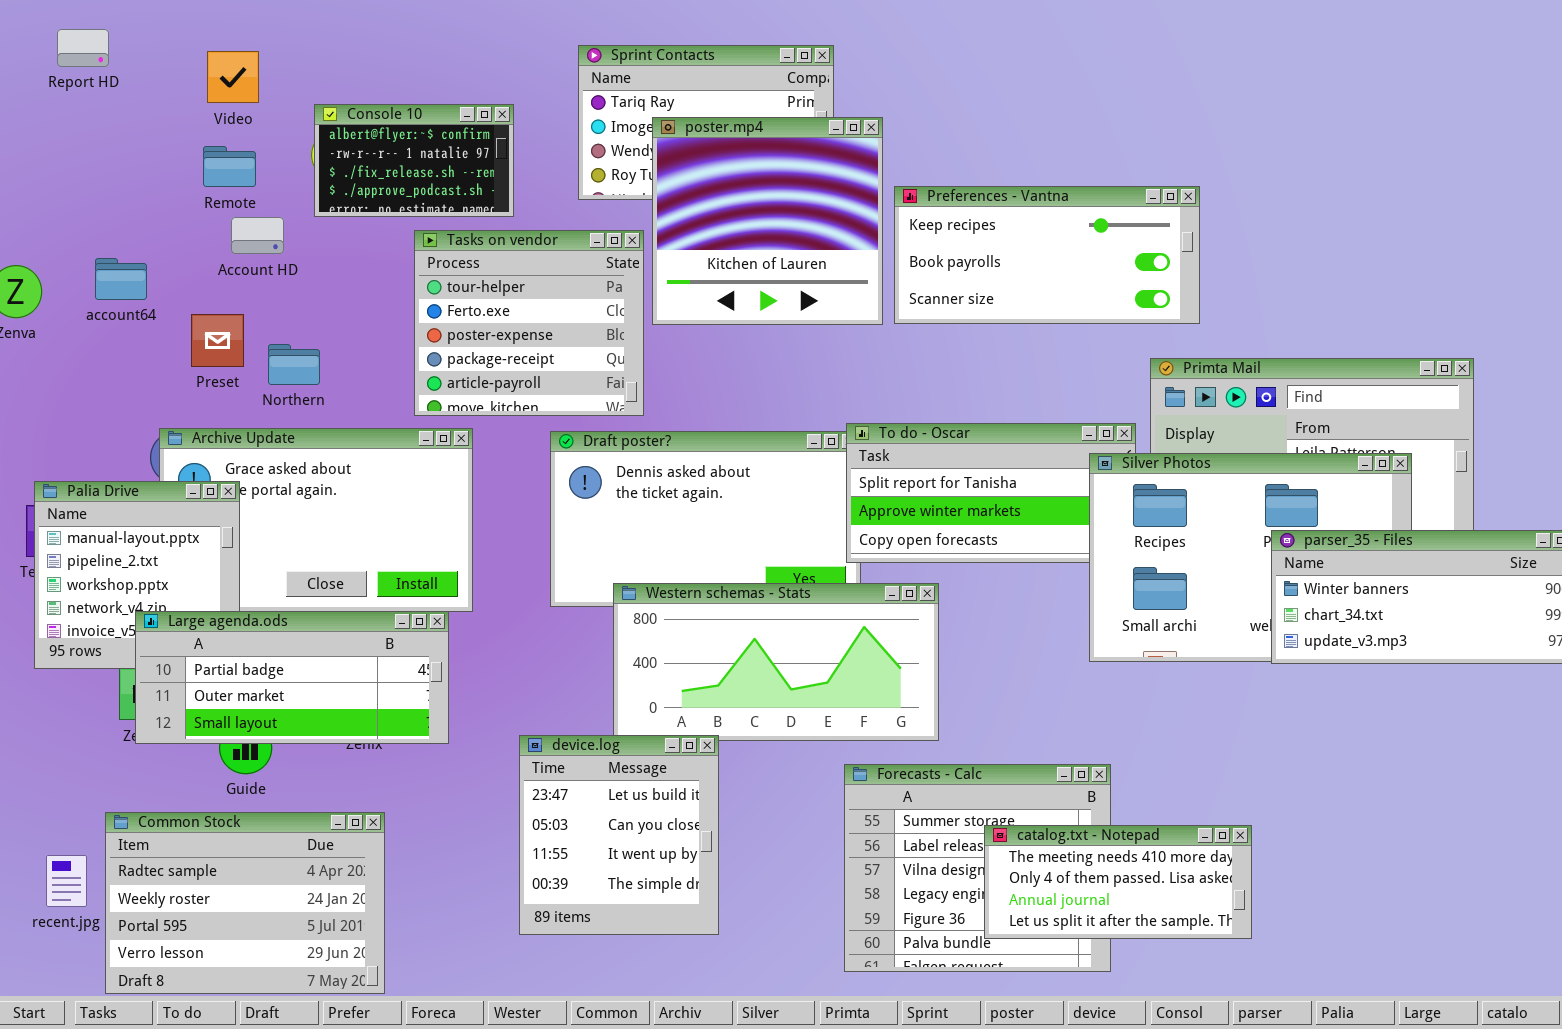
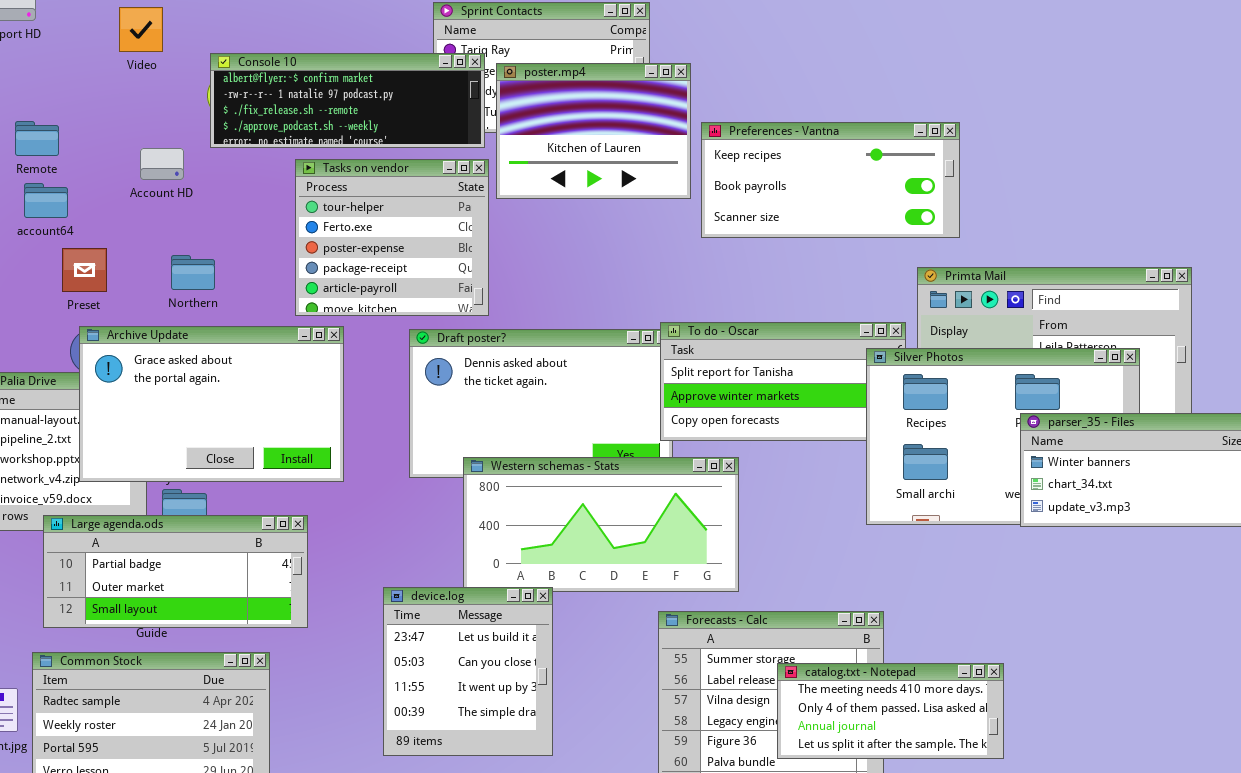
Console 10: [314,104,514,217] -> [210,53,485,148], resized
poster.mp4: [652,117,883,325] -> [496,63,691,199], resized
Remote: [203,146,256,187] -> [15,121,59,156], moved
Preset: [191,314,244,367] -> [62,248,107,292], moved
Archive Update: [159,428,473,612] -> [79,326,344,482], raised
Large agenda.ods: [135,611,449,744] -> [43,515,308,628], moved

